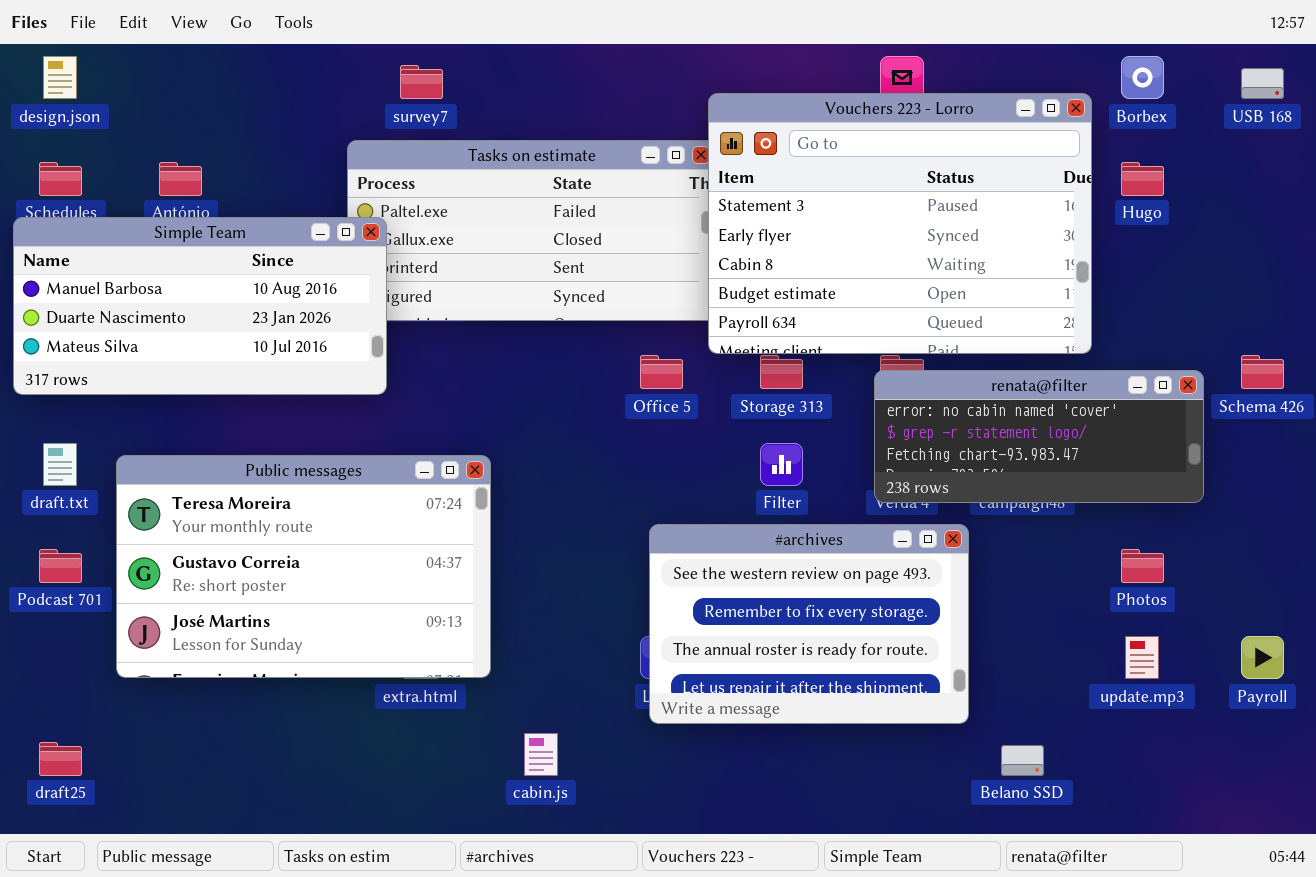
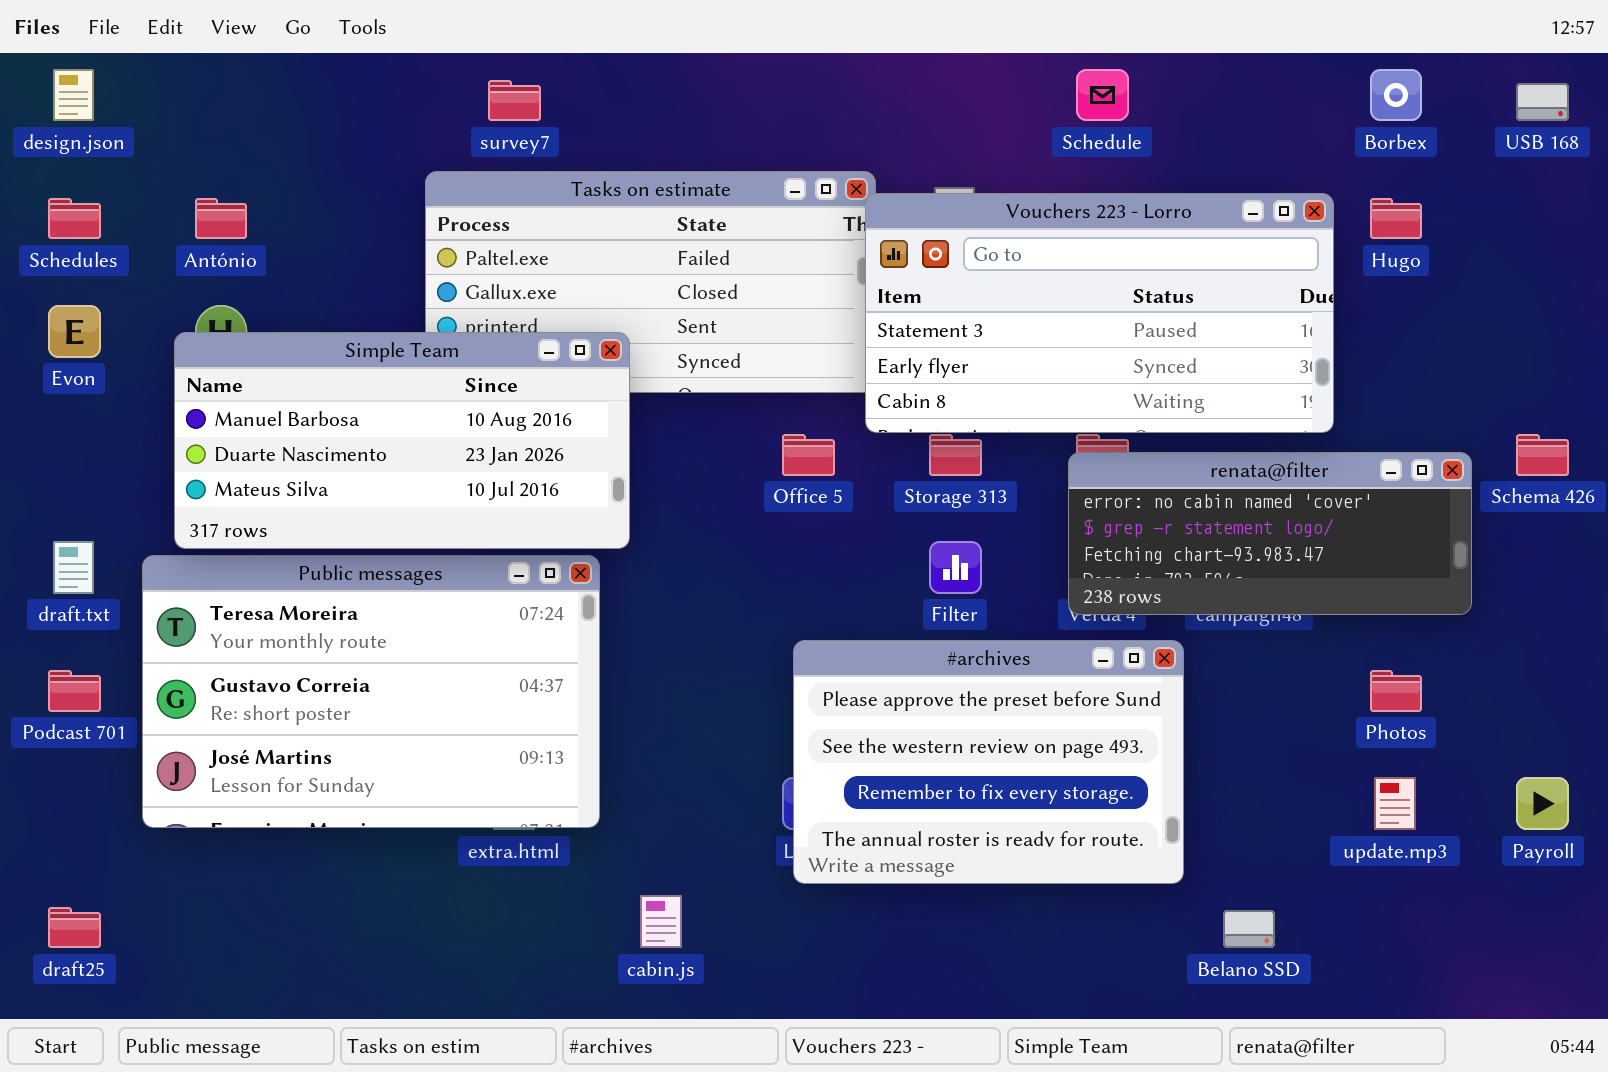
Vouchers 223 - Lorro: [708,93,1092,354] -> [865,193,1334,433], resized
Simple Team: [13,217,387,395] -> [174,332,630,549], moved
#archives: [649,524,969,724] -> [793,640,1184,884], scrolled up 1 row

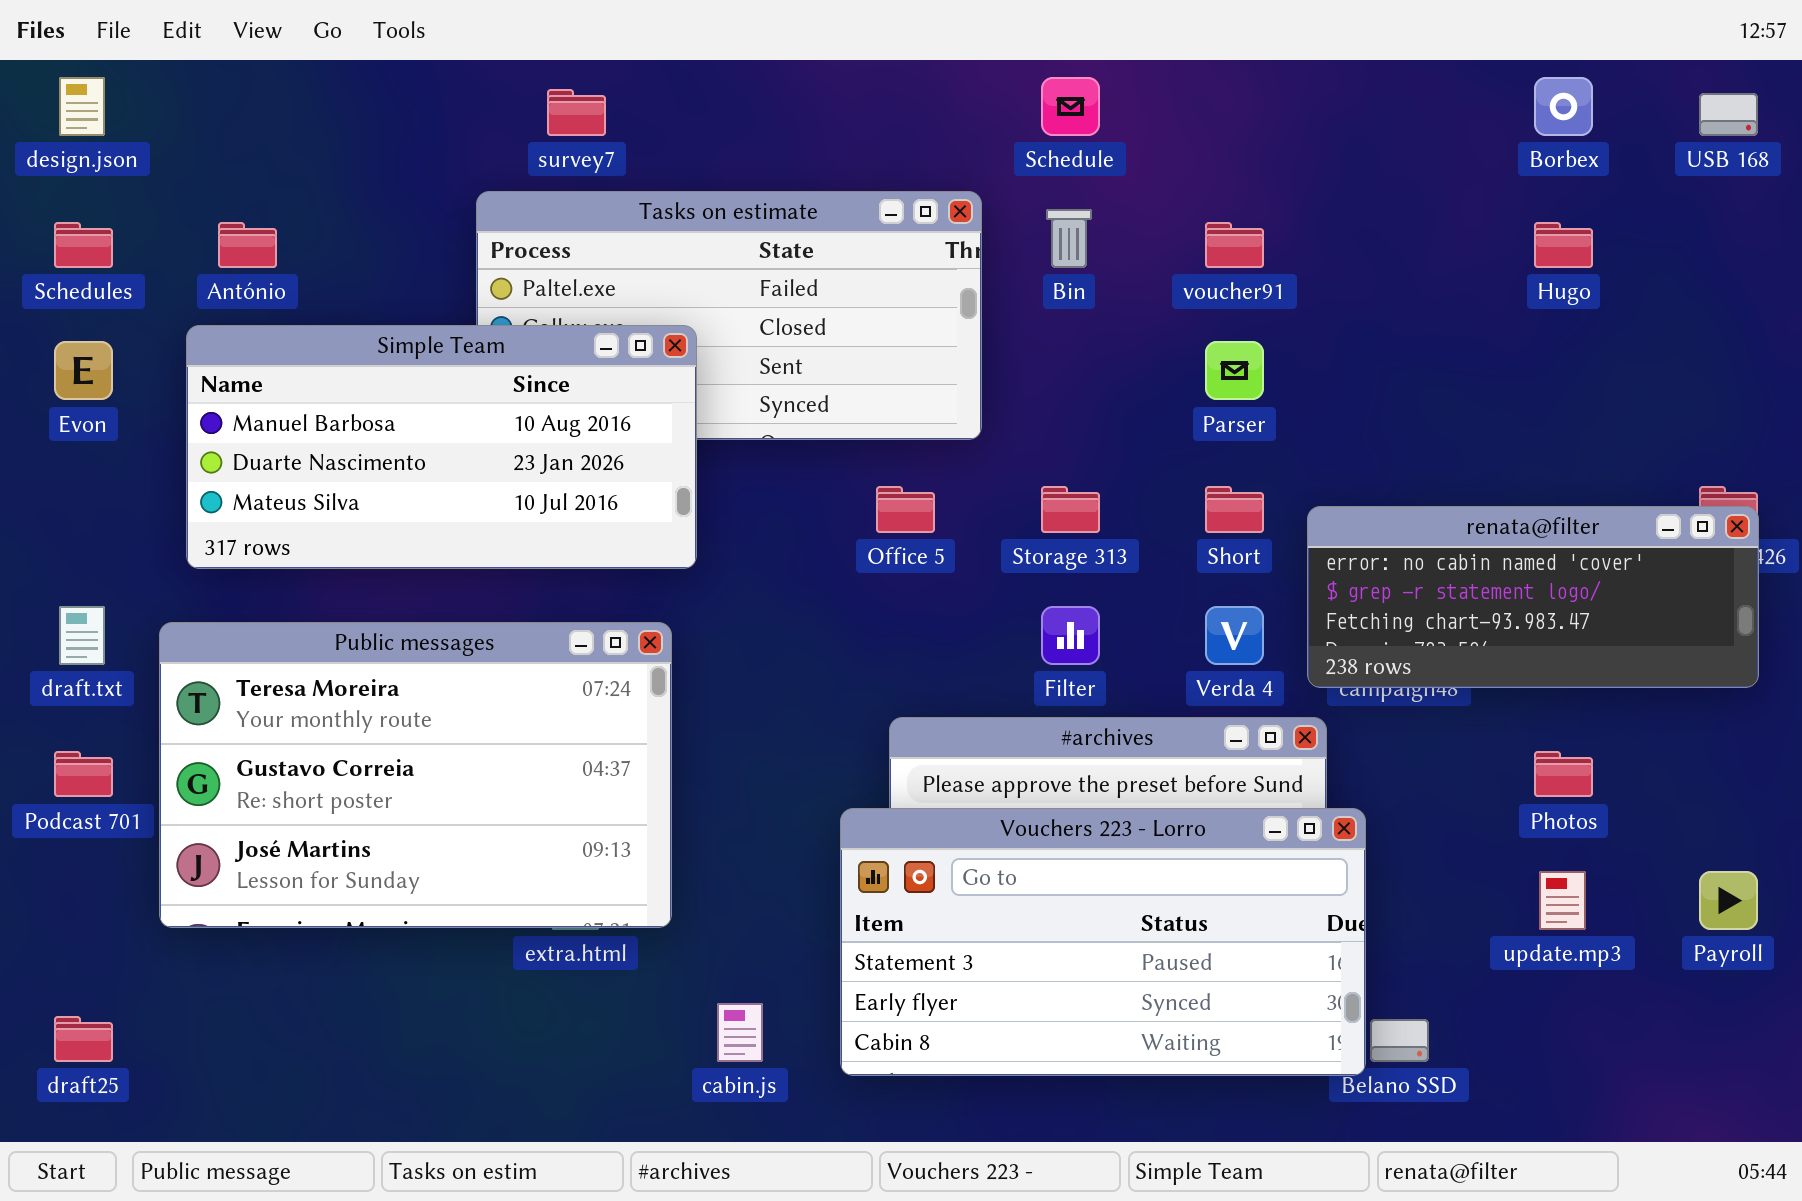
Schedule: [1076,69,1129,121] -> [1041,77,1100,136], moved
Vouchers 223 - Lorro: [865,193,1334,433] -> [840,808,1366,1076], moved
Simple Team: [174,332,630,549] -> [186,325,697,569], moved
renata@filter: [1068,452,1472,615] -> [1307,506,1759,688], moved

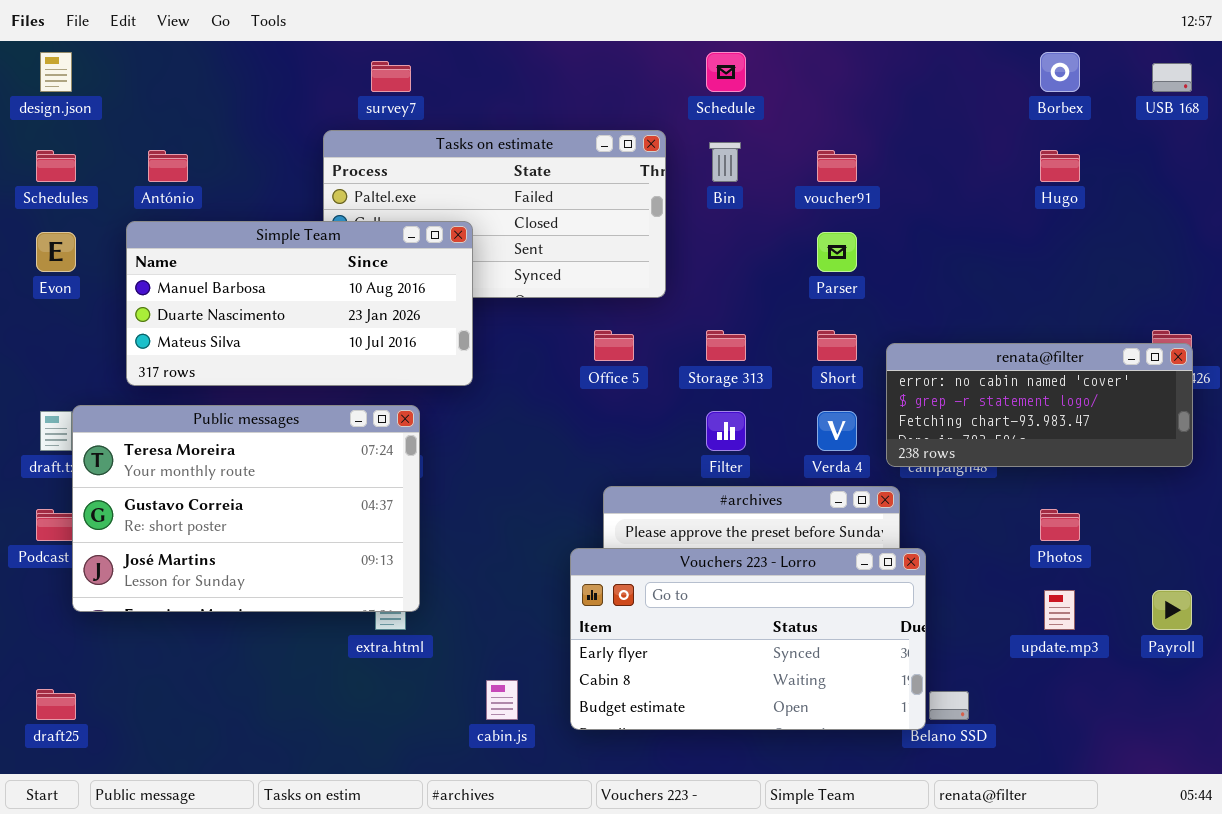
Public messages: [159,622,672,928] -> [72,405,420,612], moved
Vouchers 223 - Lorro: [840,808,1366,1076] -> [570,548,926,730], scrolled down 1 row

